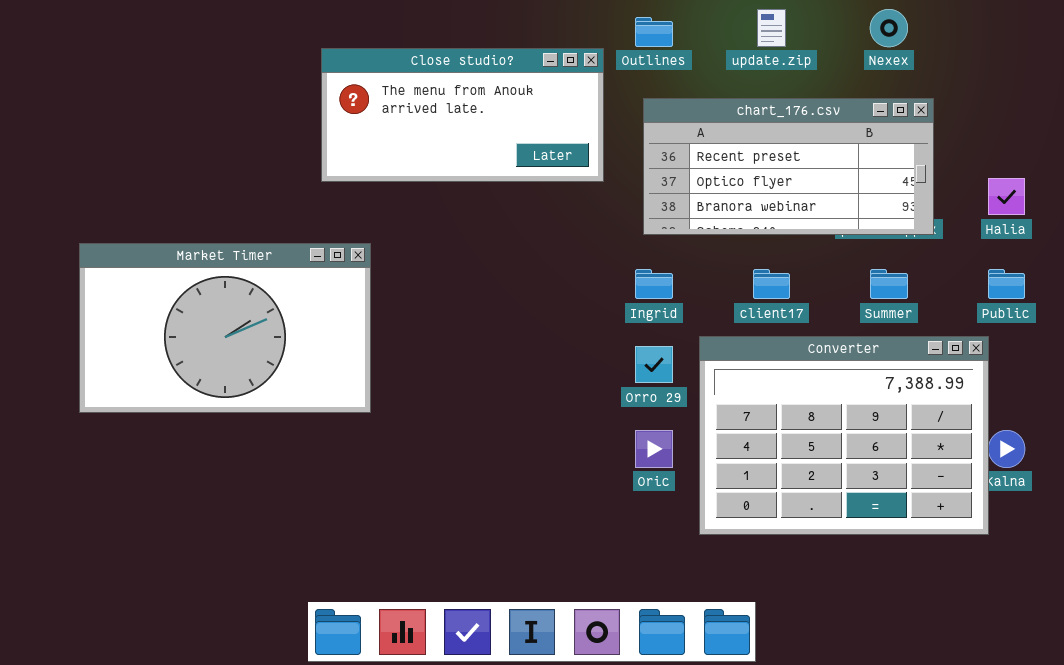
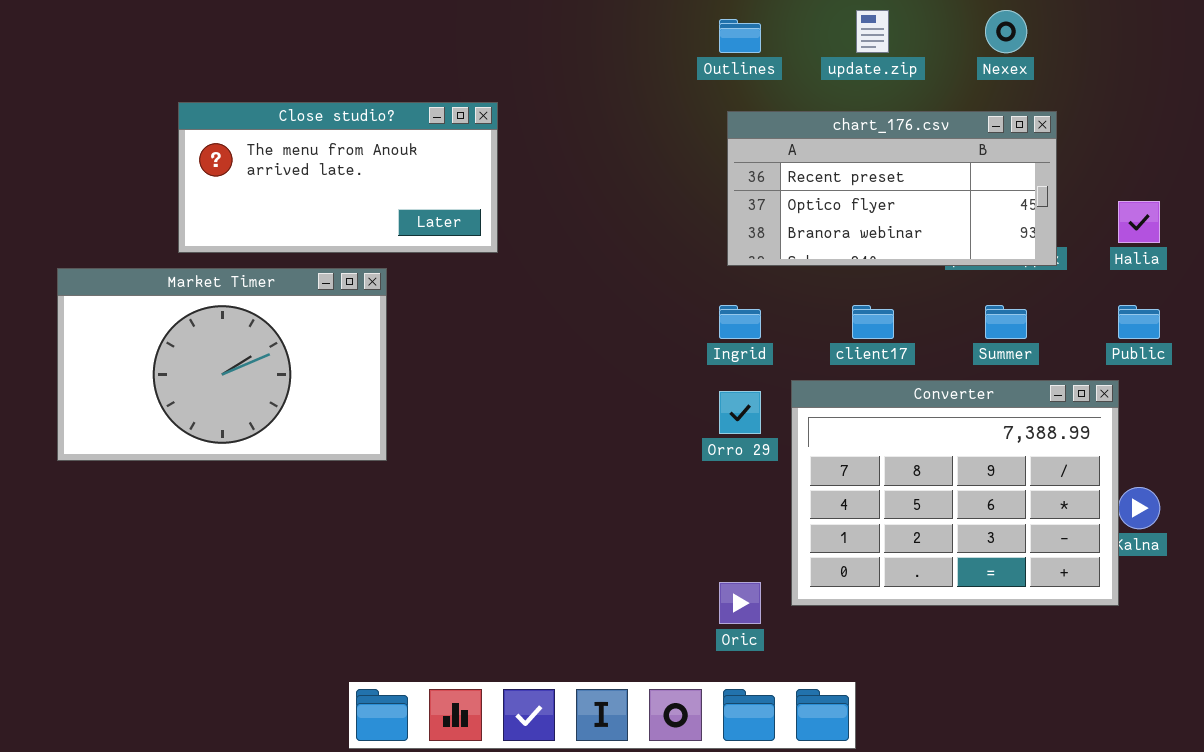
Close studio?: [321,48,604,182] -> [178,102,498,253], moved
Market Timer: [79,243,371,413] -> [57,268,387,461], moved
Oric: [635,430,673,468] -> [719,582,761,624], moved

